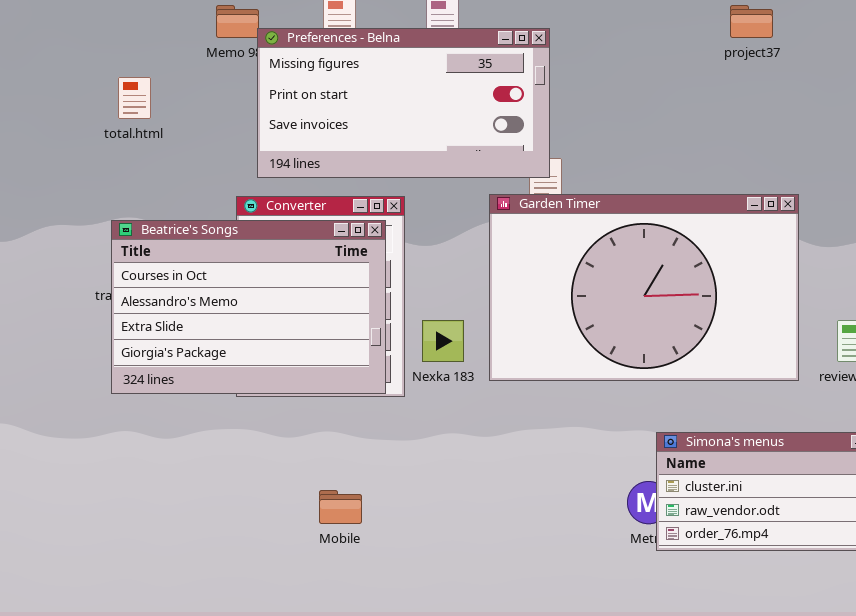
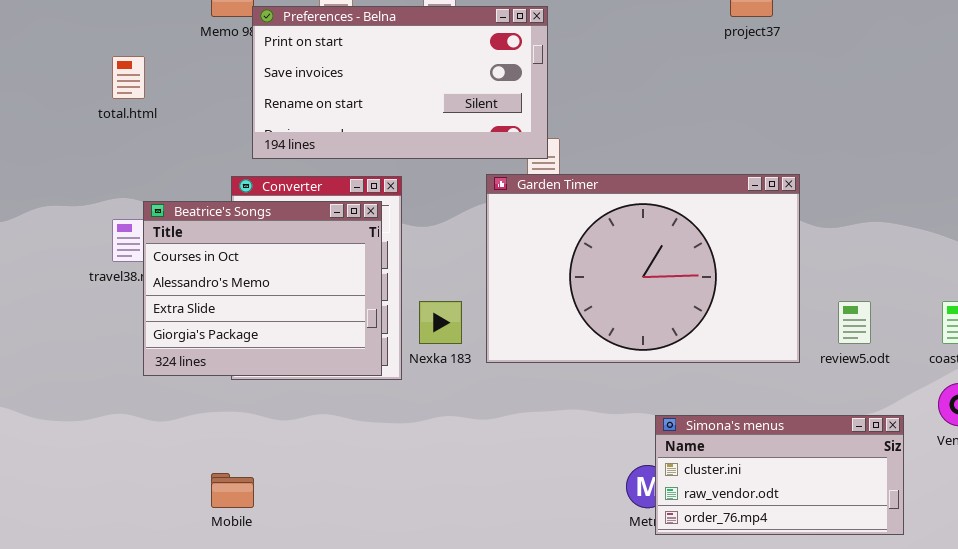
Preferences - Belna: [257,28,550,178] -> [252,6,548,159], scrolled down 1 row
Beatrice's Songs: [111,220,386,394] -> [143,201,382,376], resized
Mobile: [319,490,362,524] -> [211,473,254,508], moved

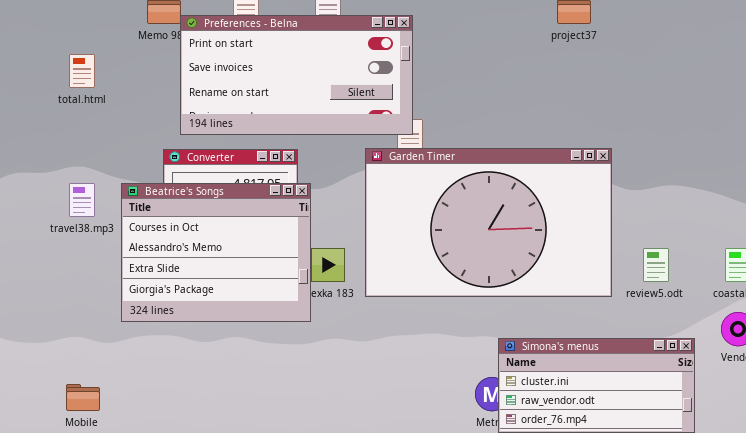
Beatrice's Songs: [143,201,382,376] -> [121,183,311,322], moved
Mobile: [211,473,254,508] -> [66,384,100,411], moved

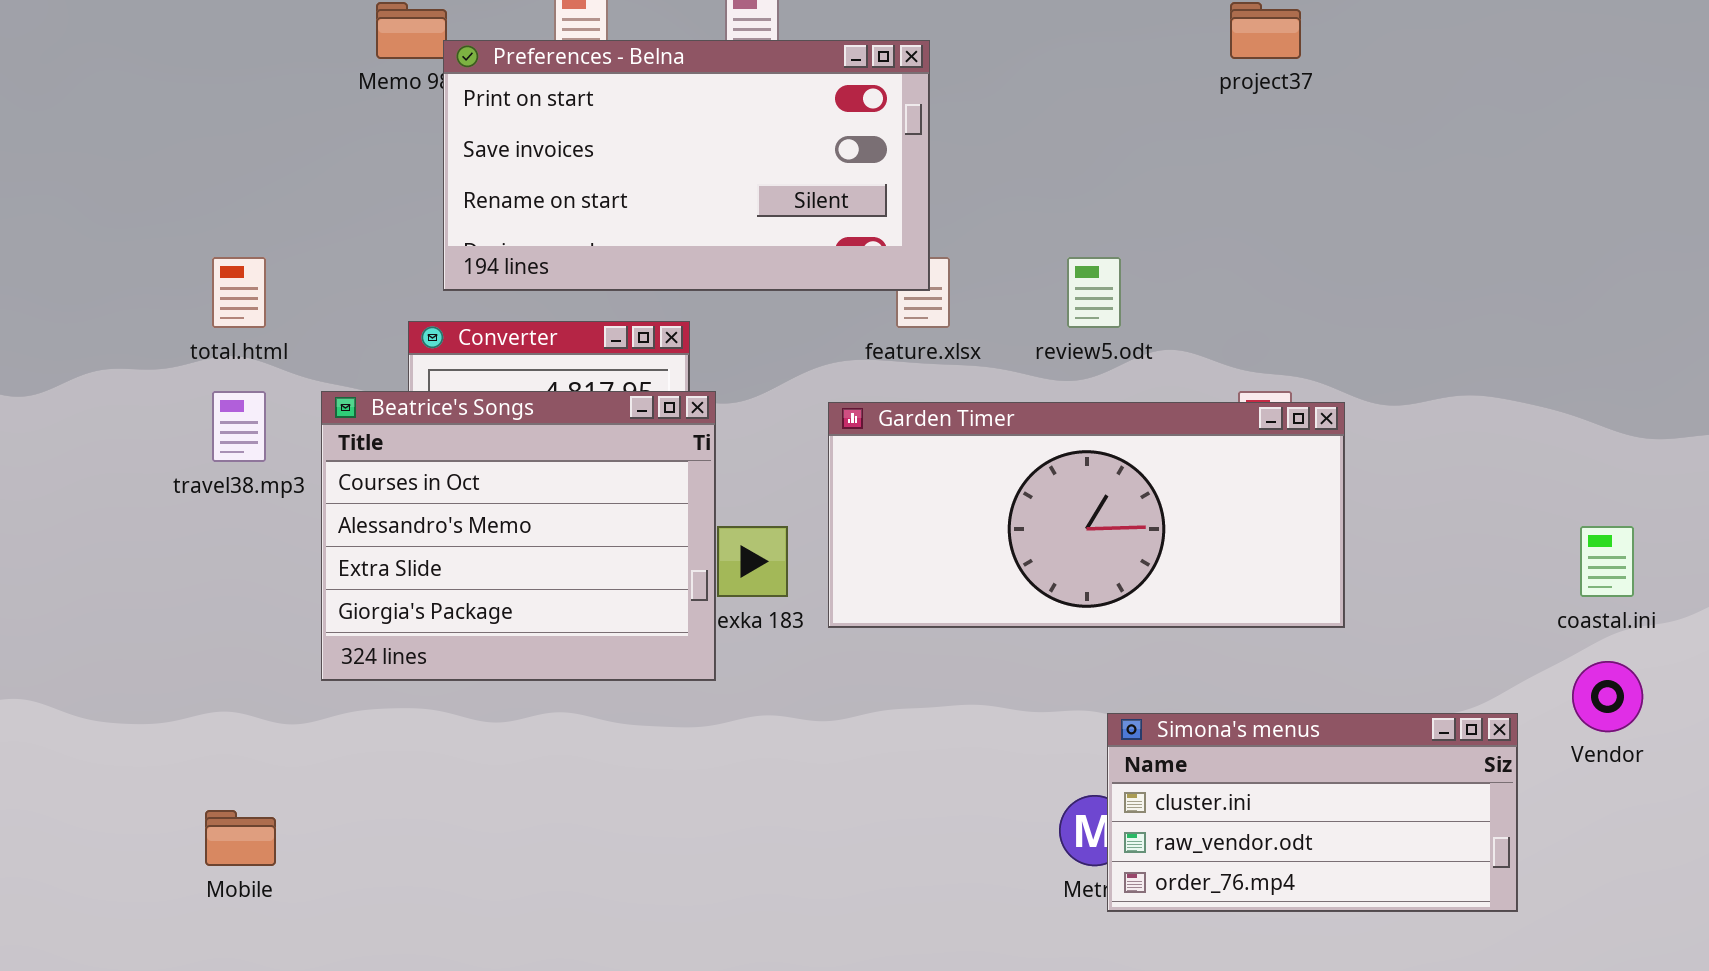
total.html: [69,54,95,88] -> [212,257,266,328], moved
Garden Timer: [365,148,612,297] -> [828,402,1345,628], resized
review5.odt: [643,248,669,282] -> [1067,257,1121,328], moved

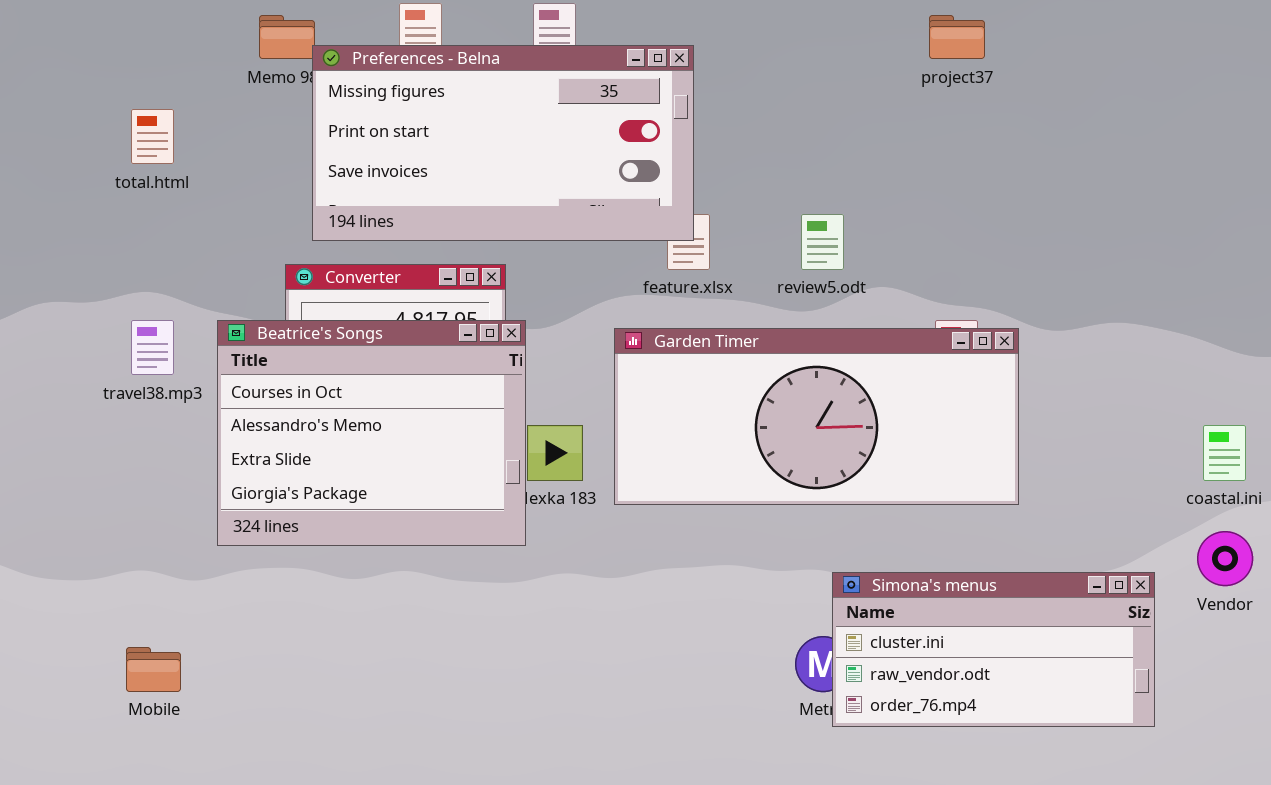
Preferences - Belna: [443,40,930,291] -> [312,45,694,241], scrolled up 1 row
total.html: [212,257,266,328] -> [131,109,174,164], moved

